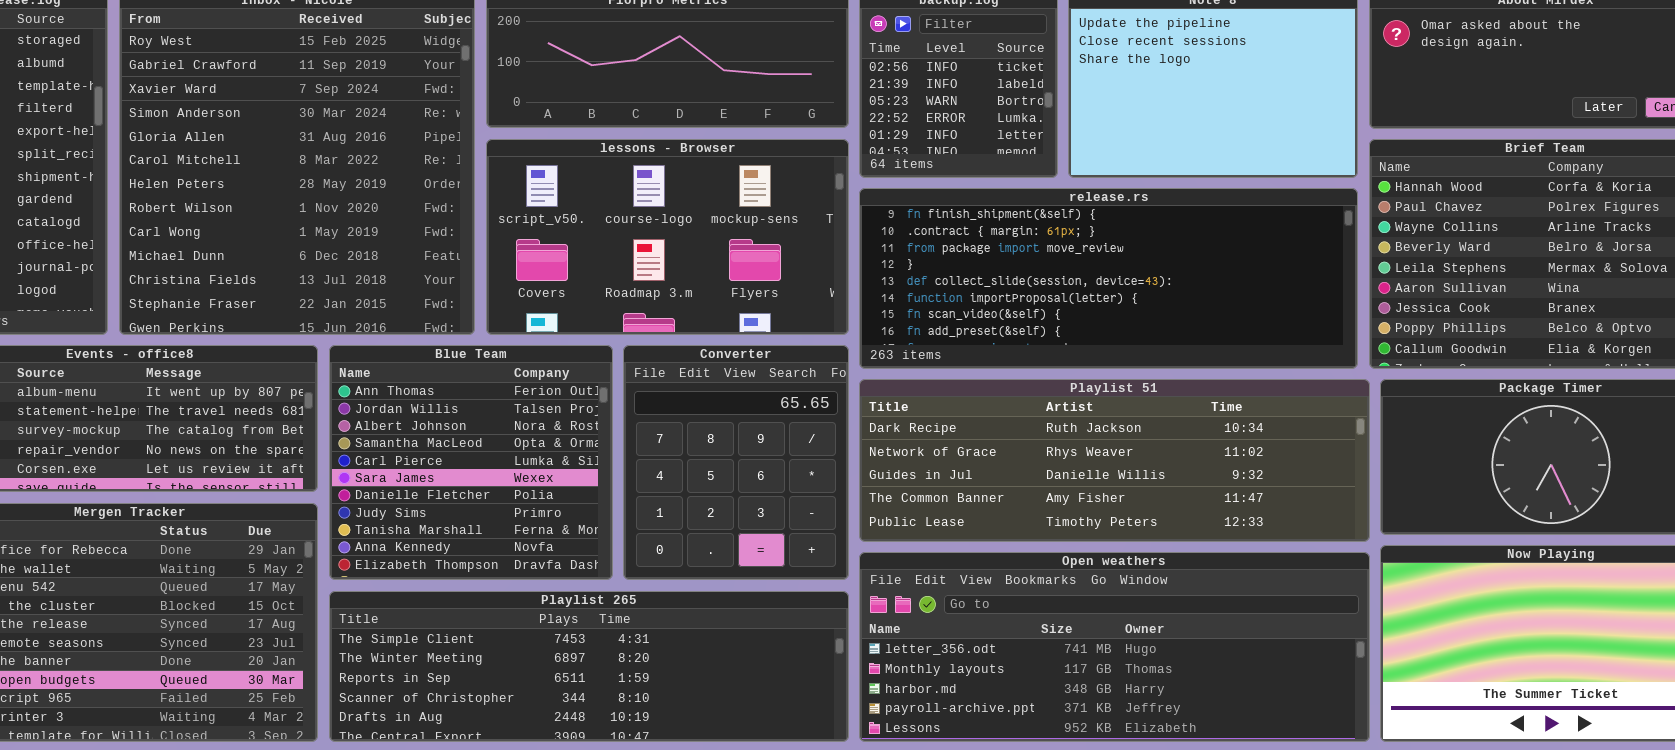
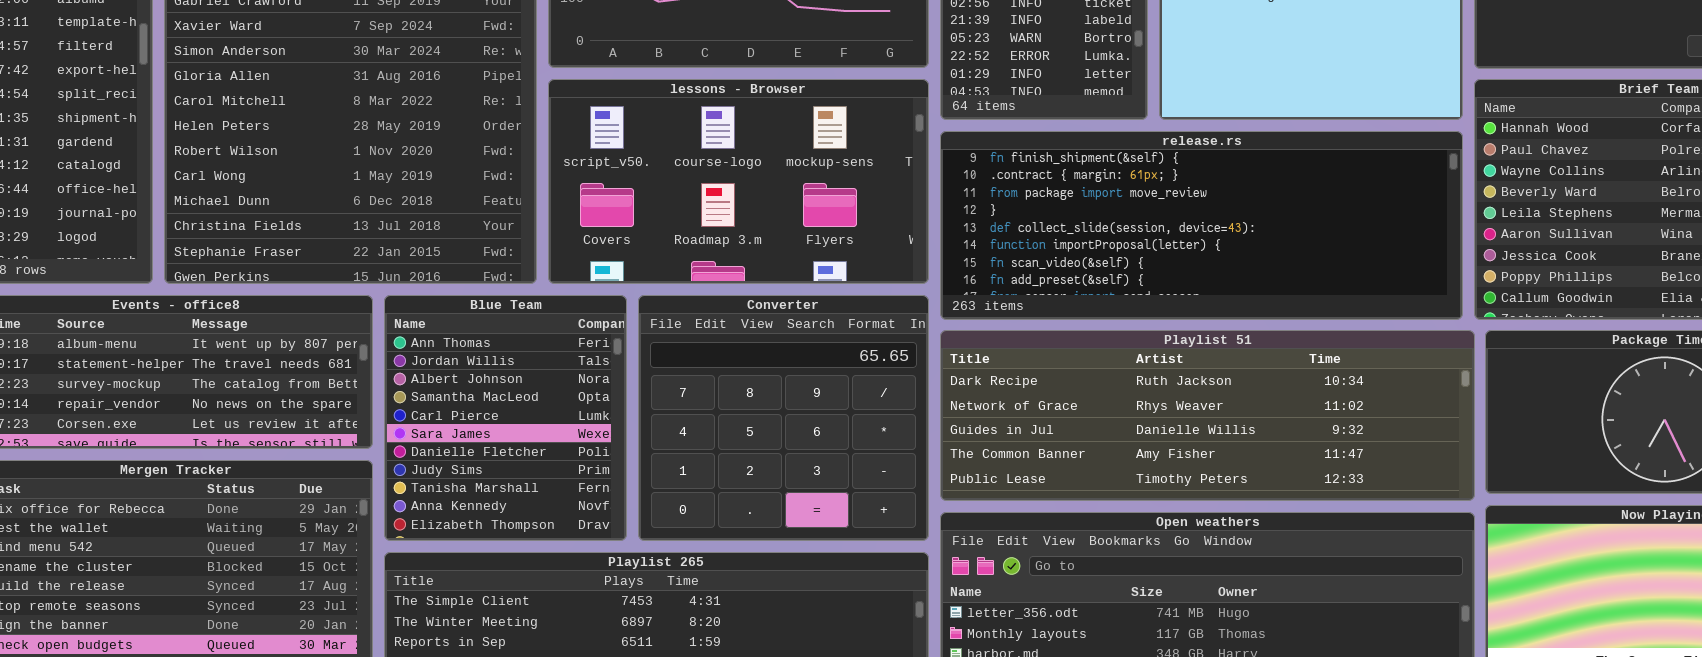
Blue Team: [329,345,613,580] -> [384,295,627,541], resized
Converter: [623,345,849,580] -> [638,295,929,541], resized

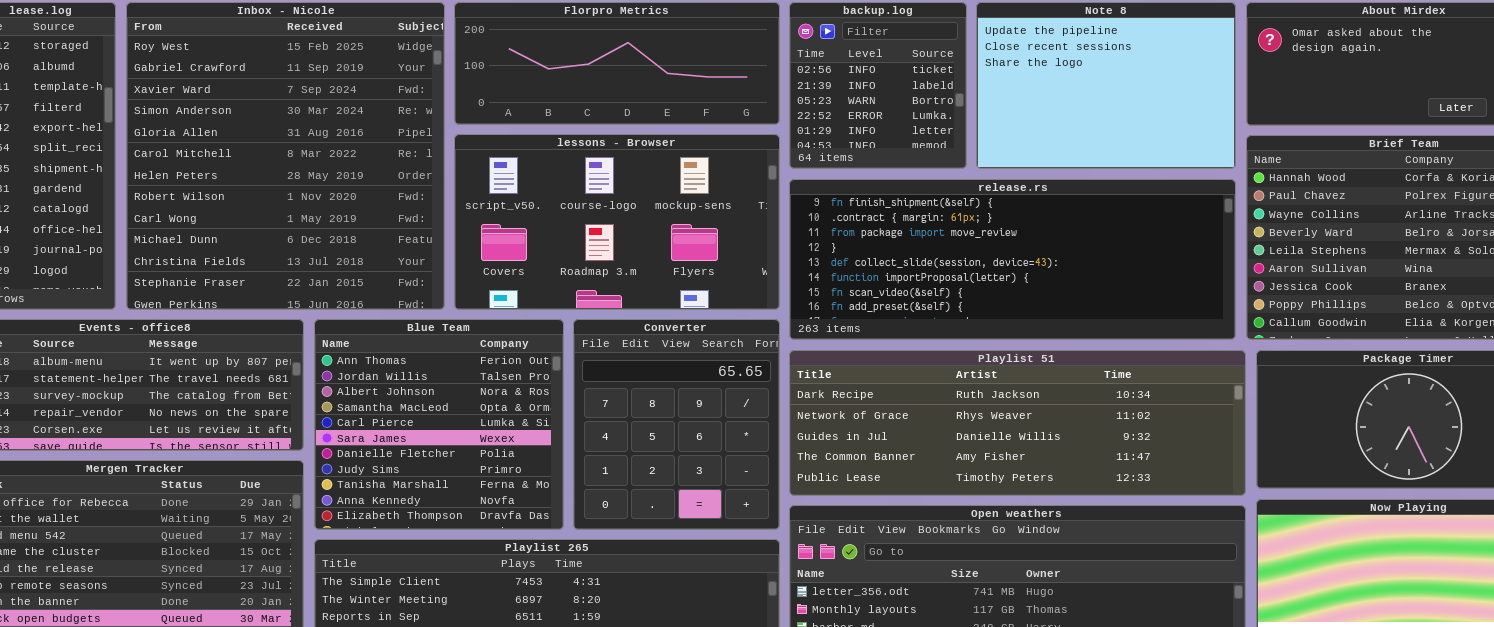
Blue Team: [384,295,627,541] -> [314,319,564,530], resized
Converter: [638,295,929,541] -> [573,319,780,530], resized

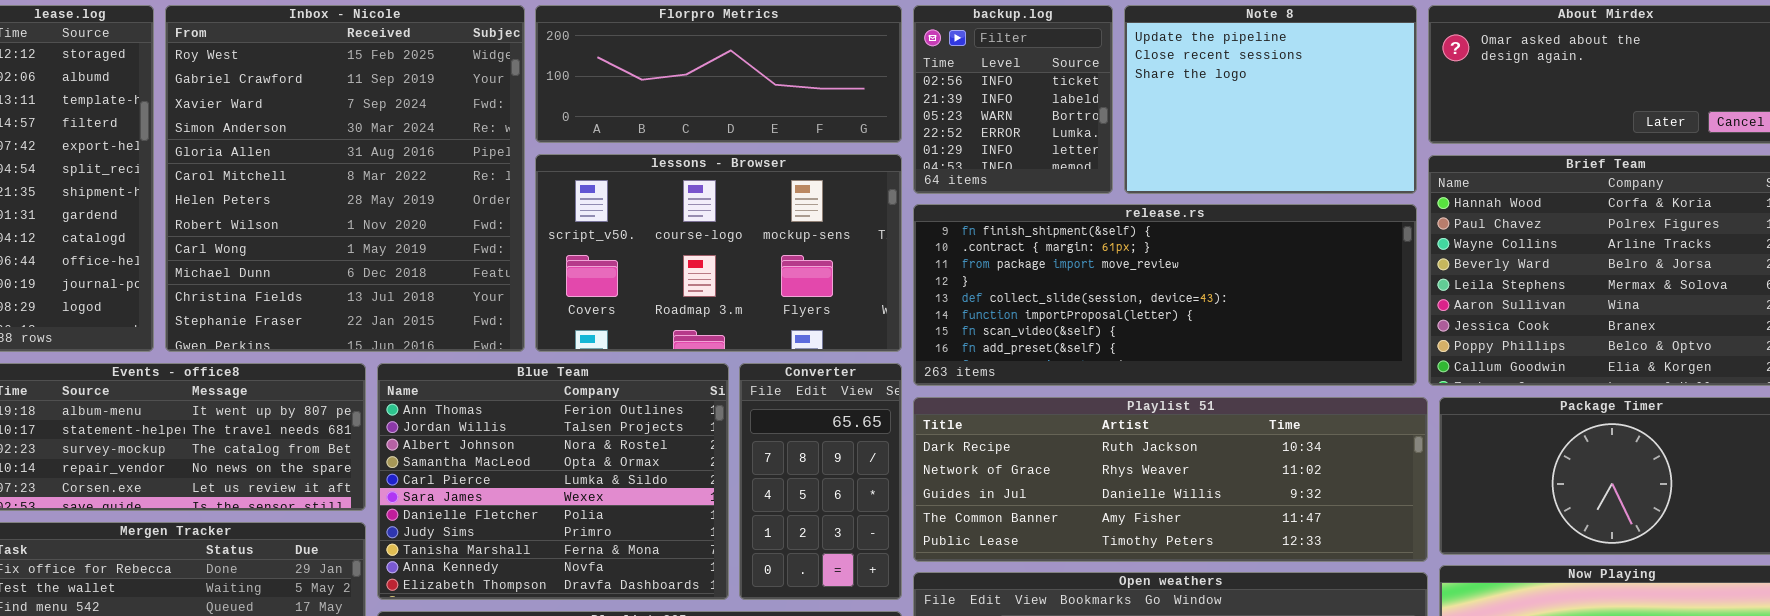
Blue Team: [314,319,564,530] -> [377,363,729,600], resized
Converter: [573,319,780,530] -> [739,363,902,600], resized

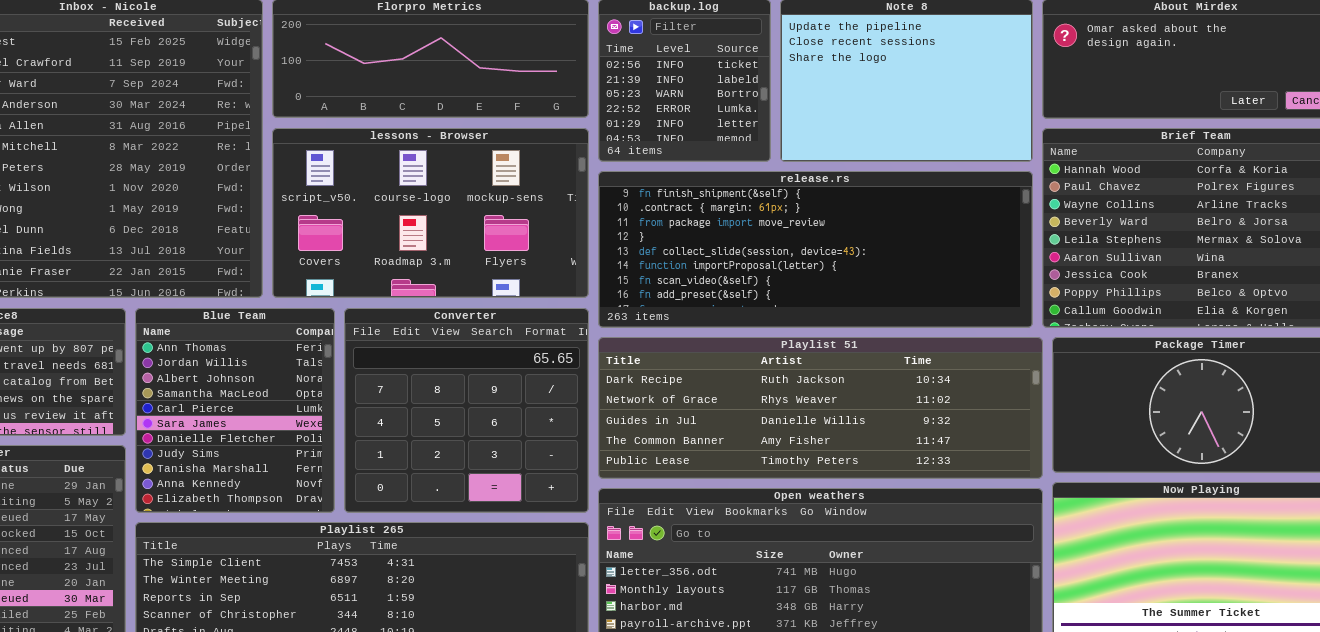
Blue Team: [377,363,729,600] -> [135,308,335,513], resized
Converter: [739,363,902,600] -> [344,308,589,513], resized

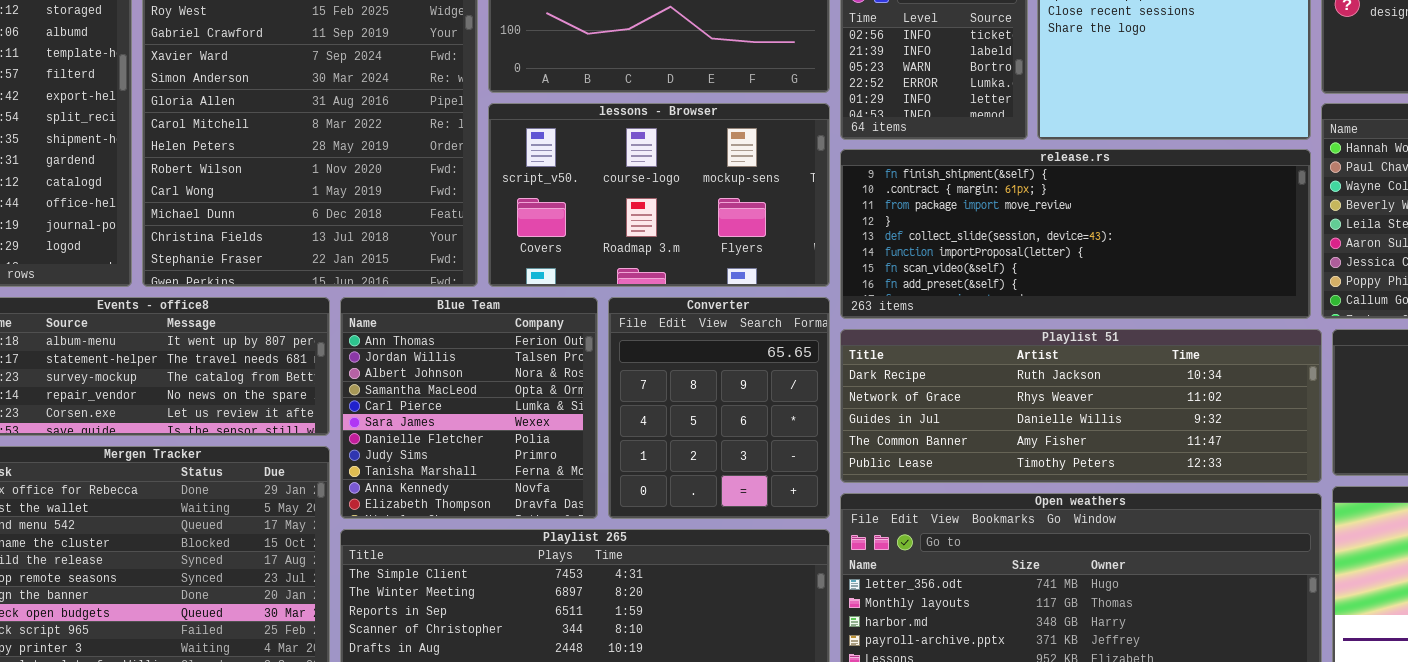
Blue Team: [135,308,335,513] -> [340,297,598,519], resized
Converter: [344,308,589,513] -> [608,297,830,519], resized

